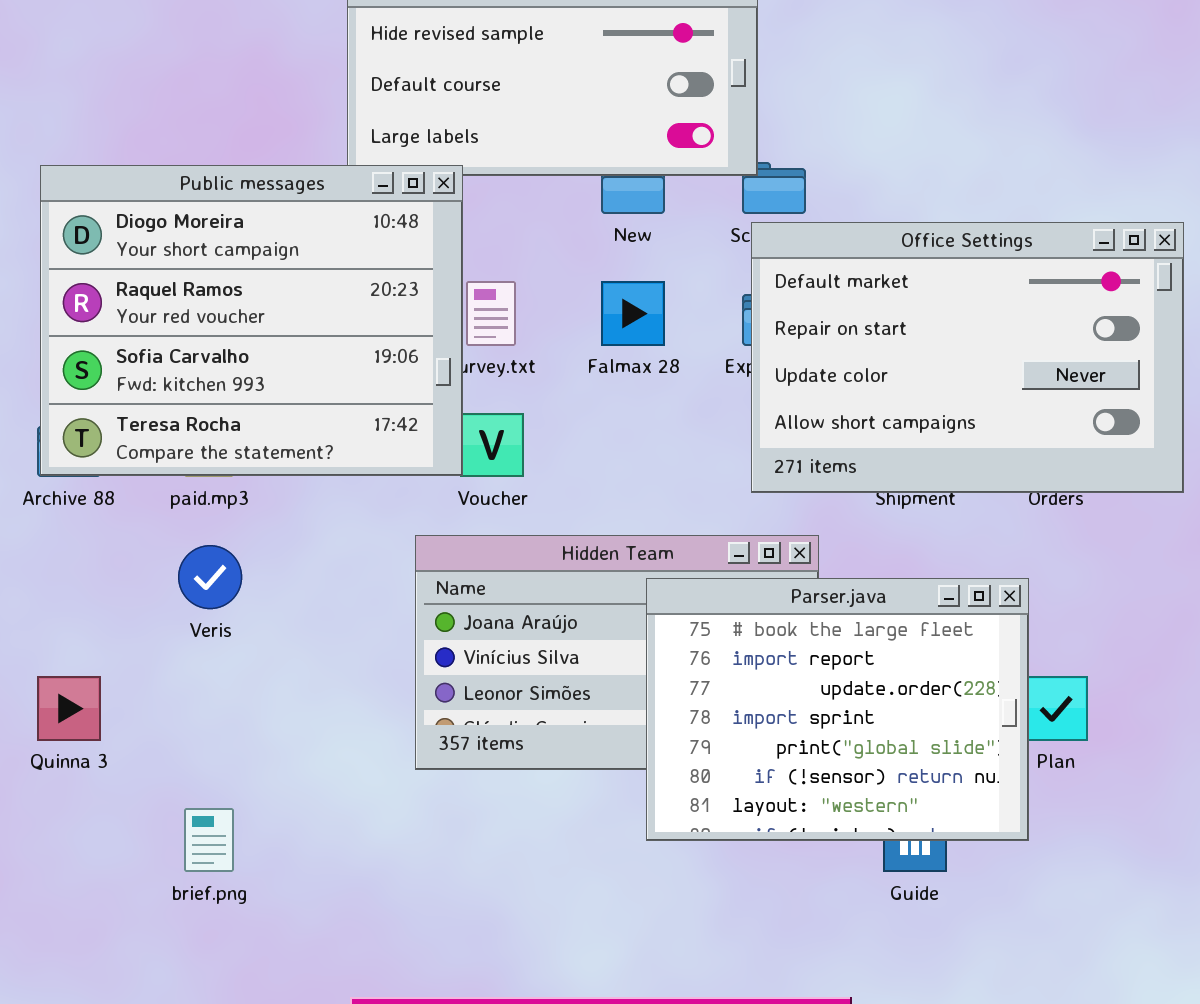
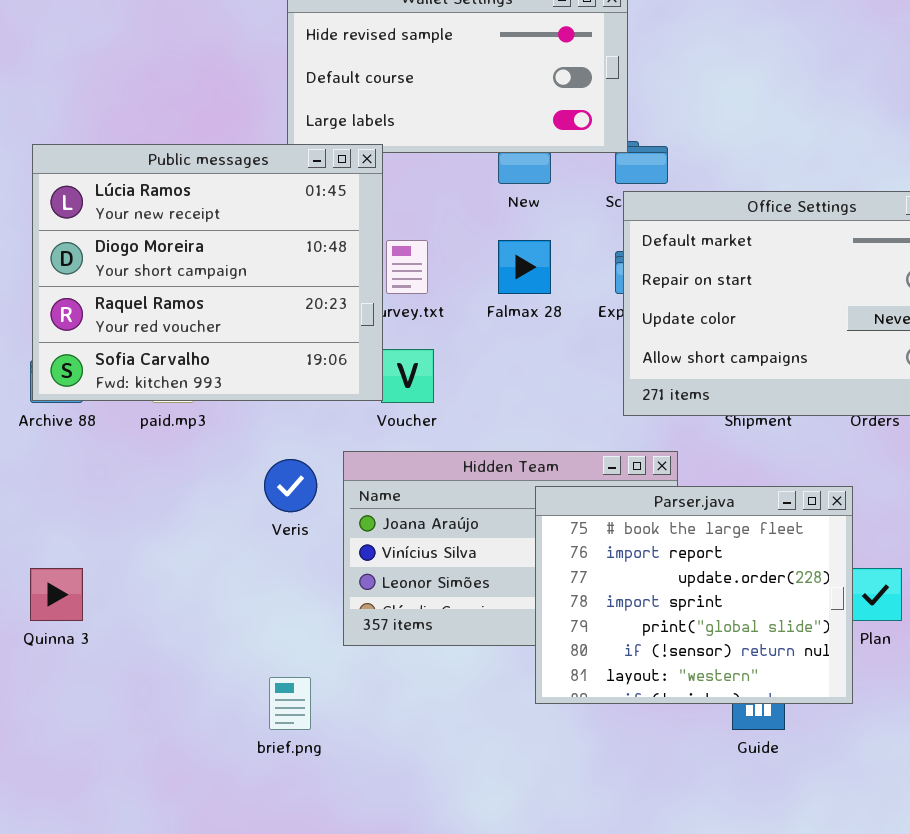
Public messages: [40,165,463,476] -> [32,144,383,401], scrolled up 1 row
Veris: [178,545,242,609] -> [264,459,317,512], moved
brief.png: [184,808,234,872] -> [269,677,311,730], moved

